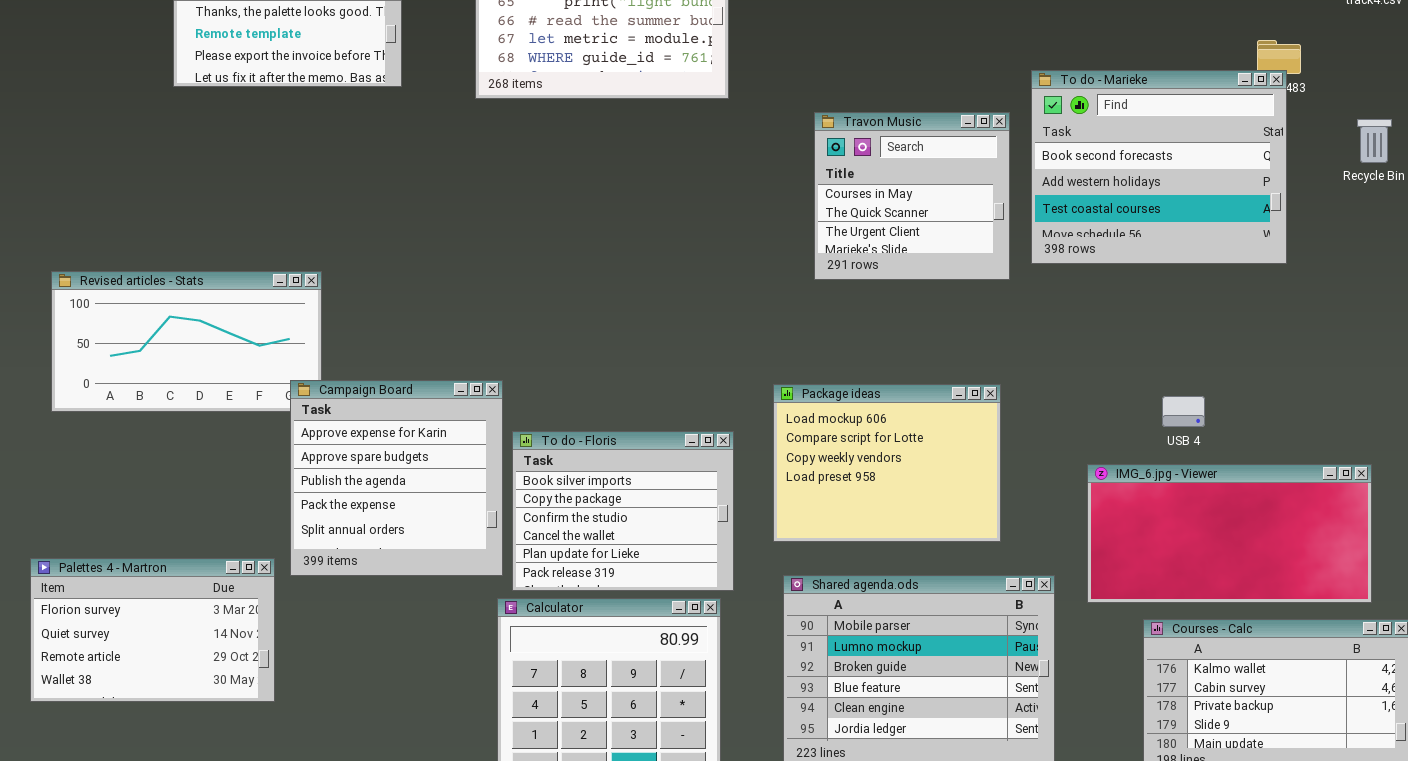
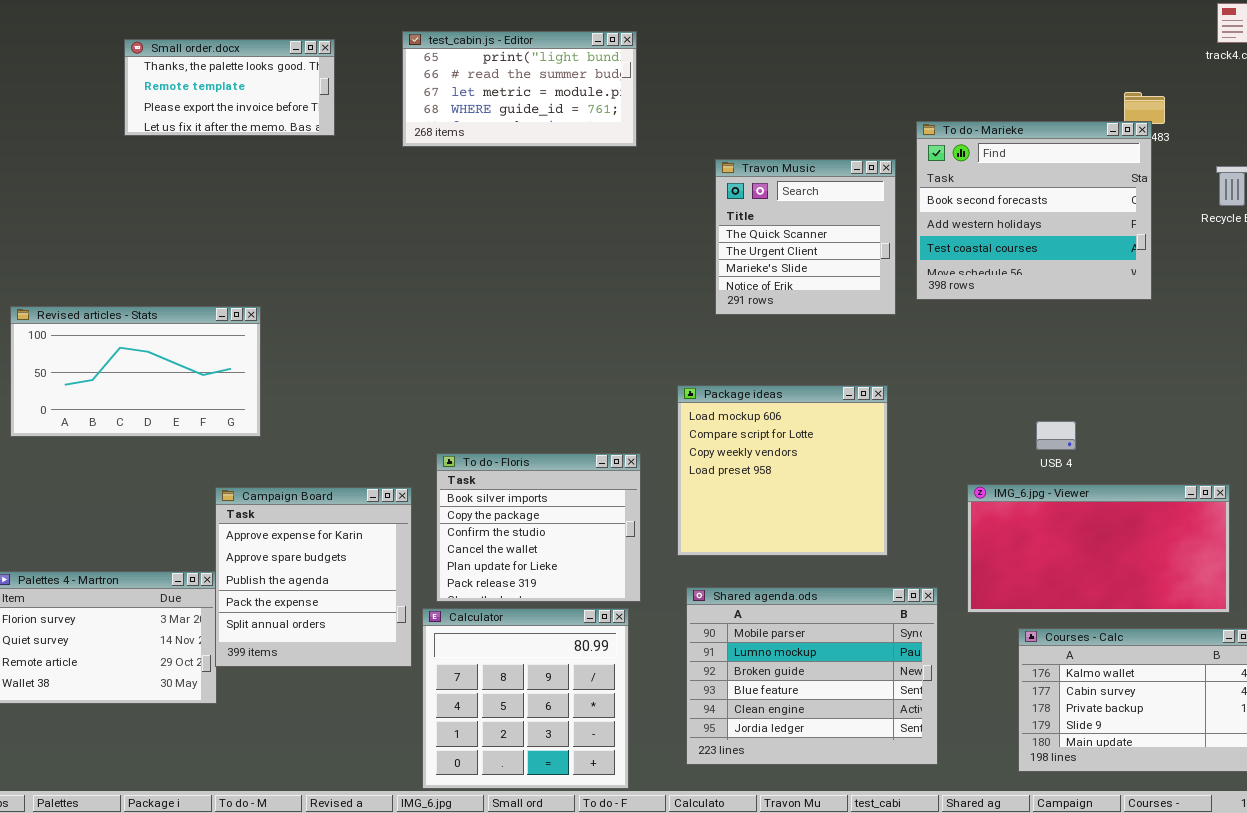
Travon Music: [814,112,1010,280] -> [715,159,896,315], scrolled down 1 row
Campaign Board: [290,380,503,576] -> [215,487,412,667], moved
Package ideas: [773,384,1001,542] -> [677,385,888,556], resized

